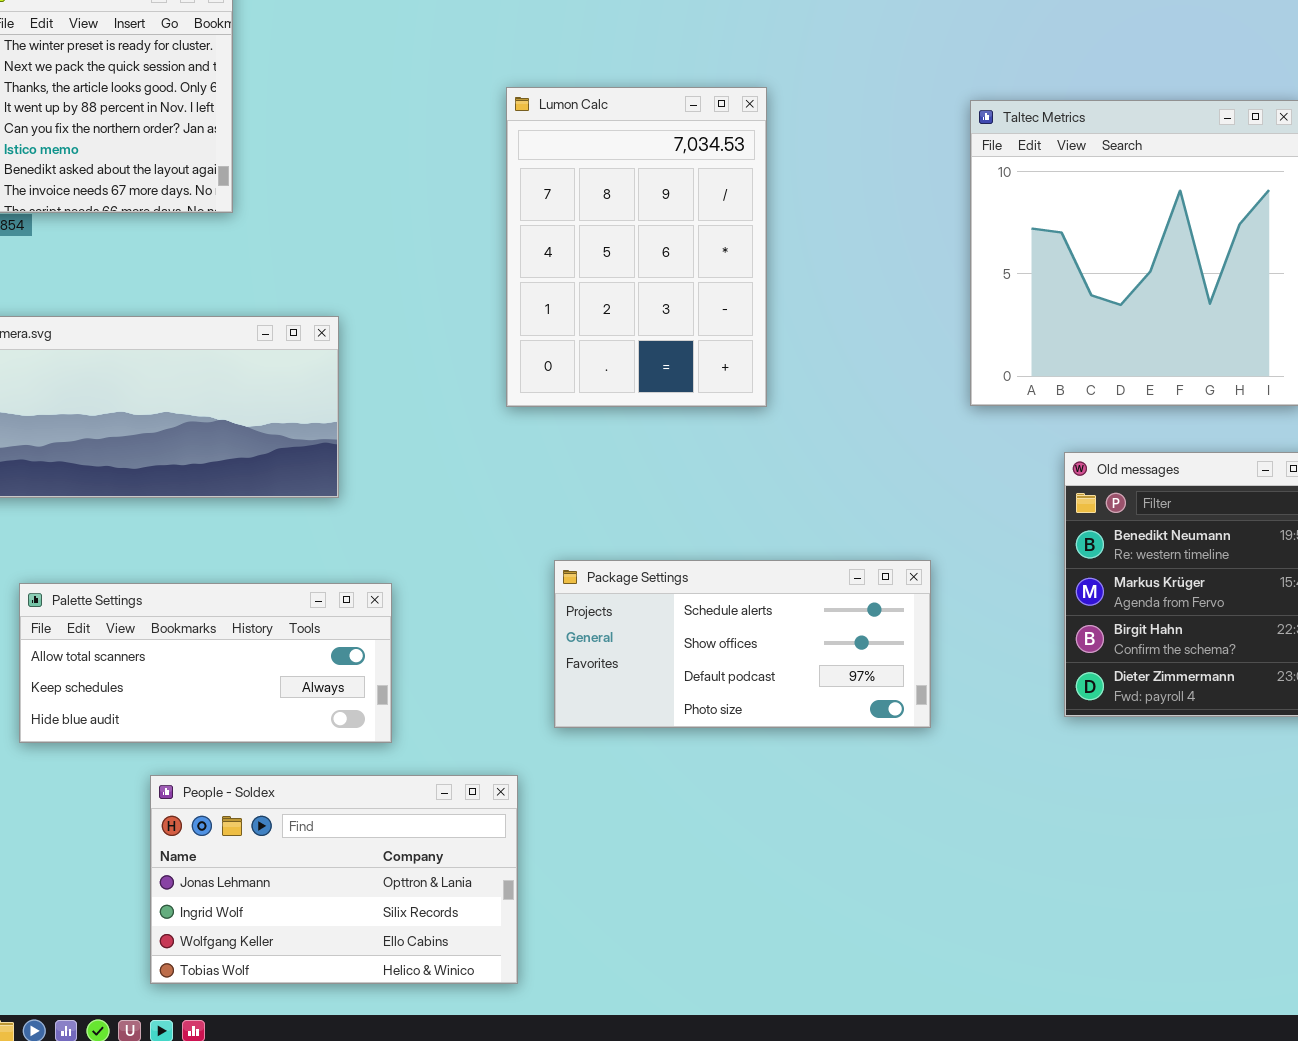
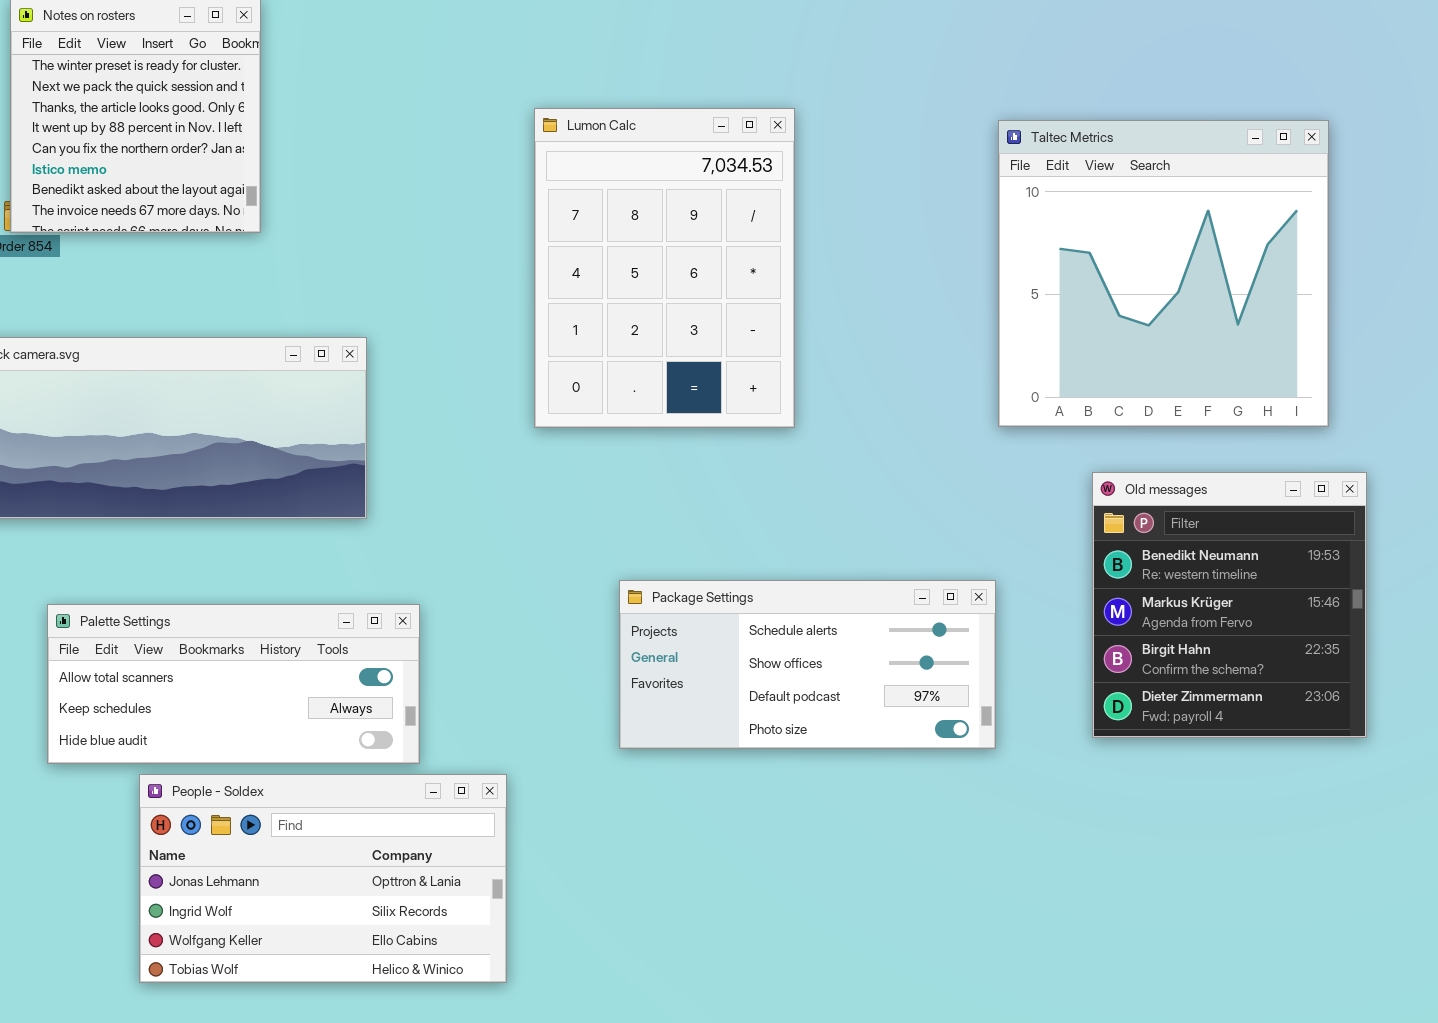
Package Settings: [554,560,931,728] -> [619,580,996,749], moved
People - Soldex: [150,775,518,984] -> [139,774,507,983], moved

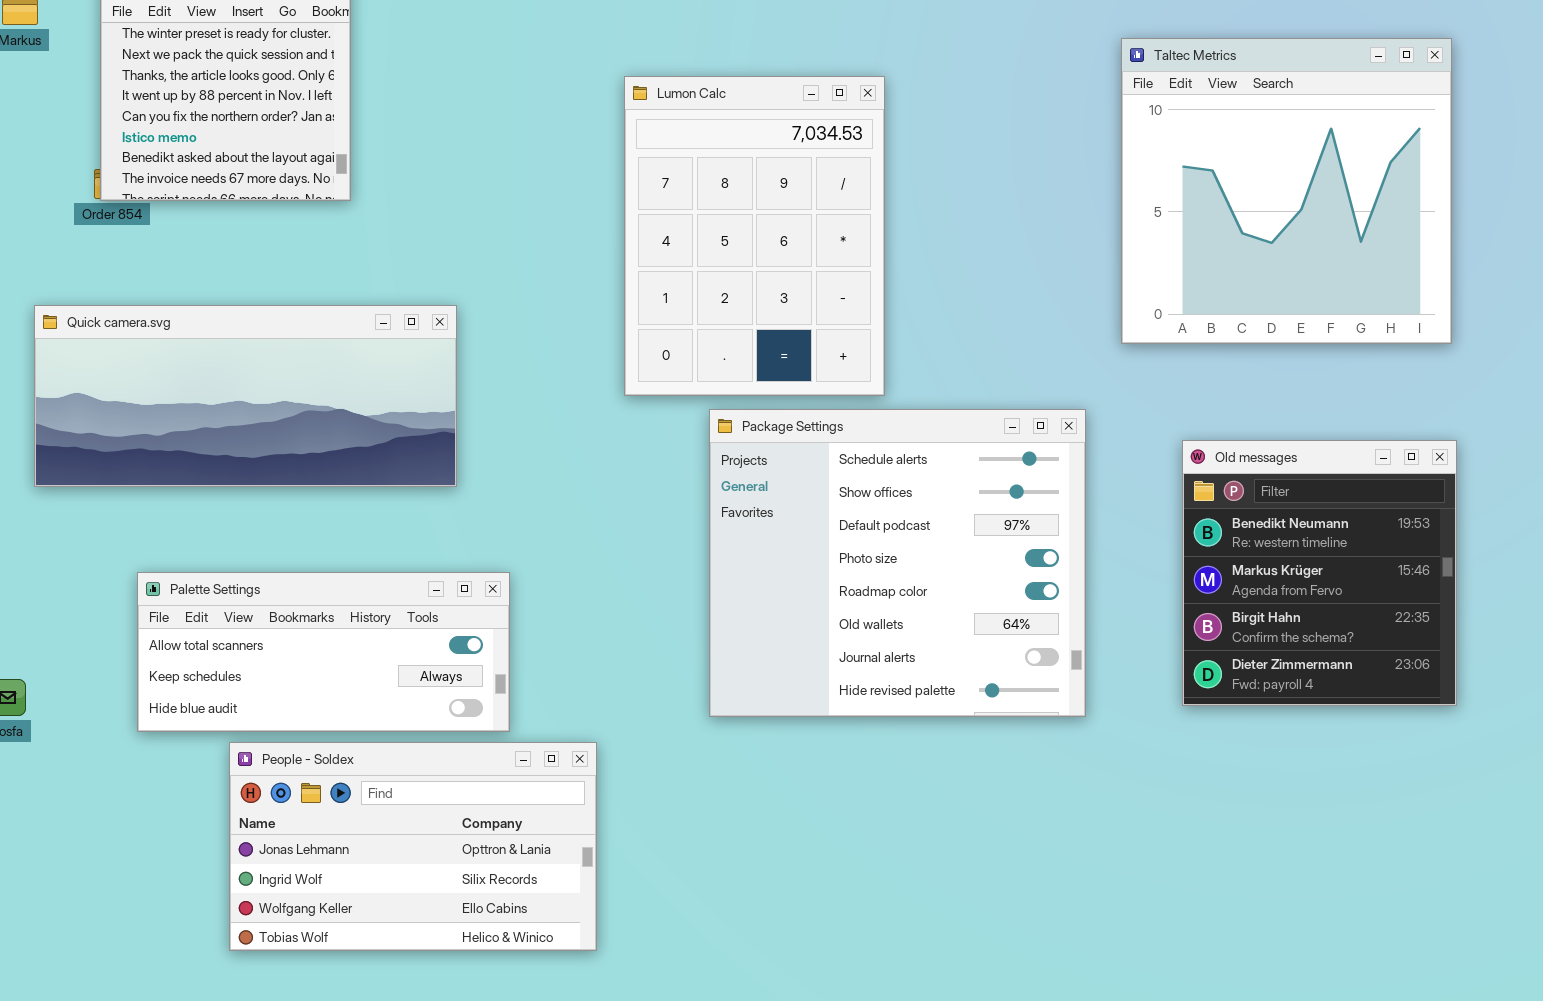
Taltec Metrics: [998,120,1329,427] -> [1121,38,1452,344], moved
Package Settings: [619,580,996,749] -> [709,409,1086,717], resized

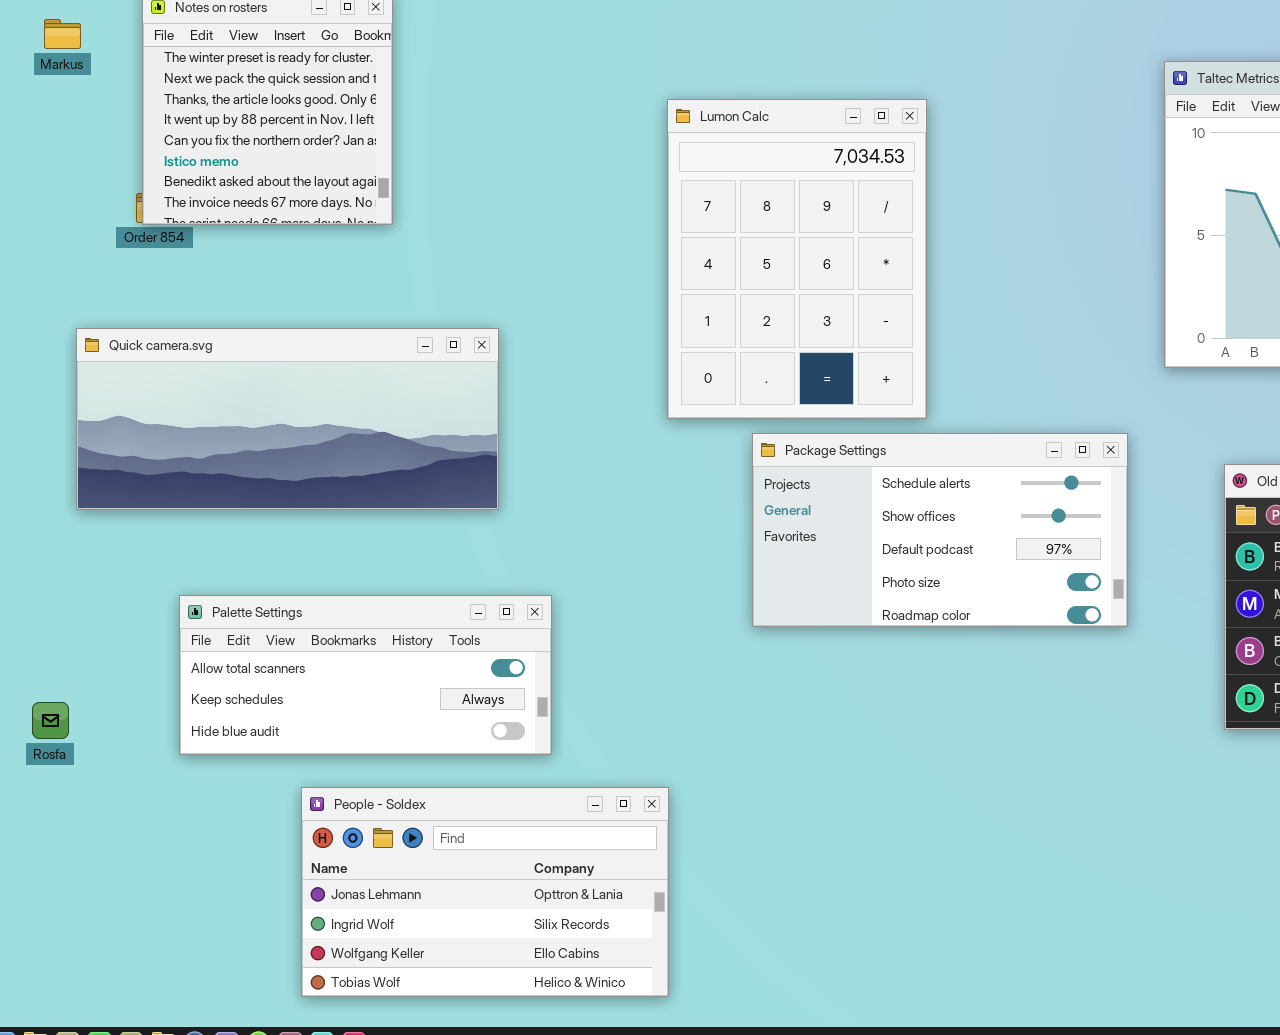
Package Settings: [709,409,1086,717] -> [752,433,1128,627], resized
People - Soldex: [229,742,597,951] -> [301,787,669,997], moved

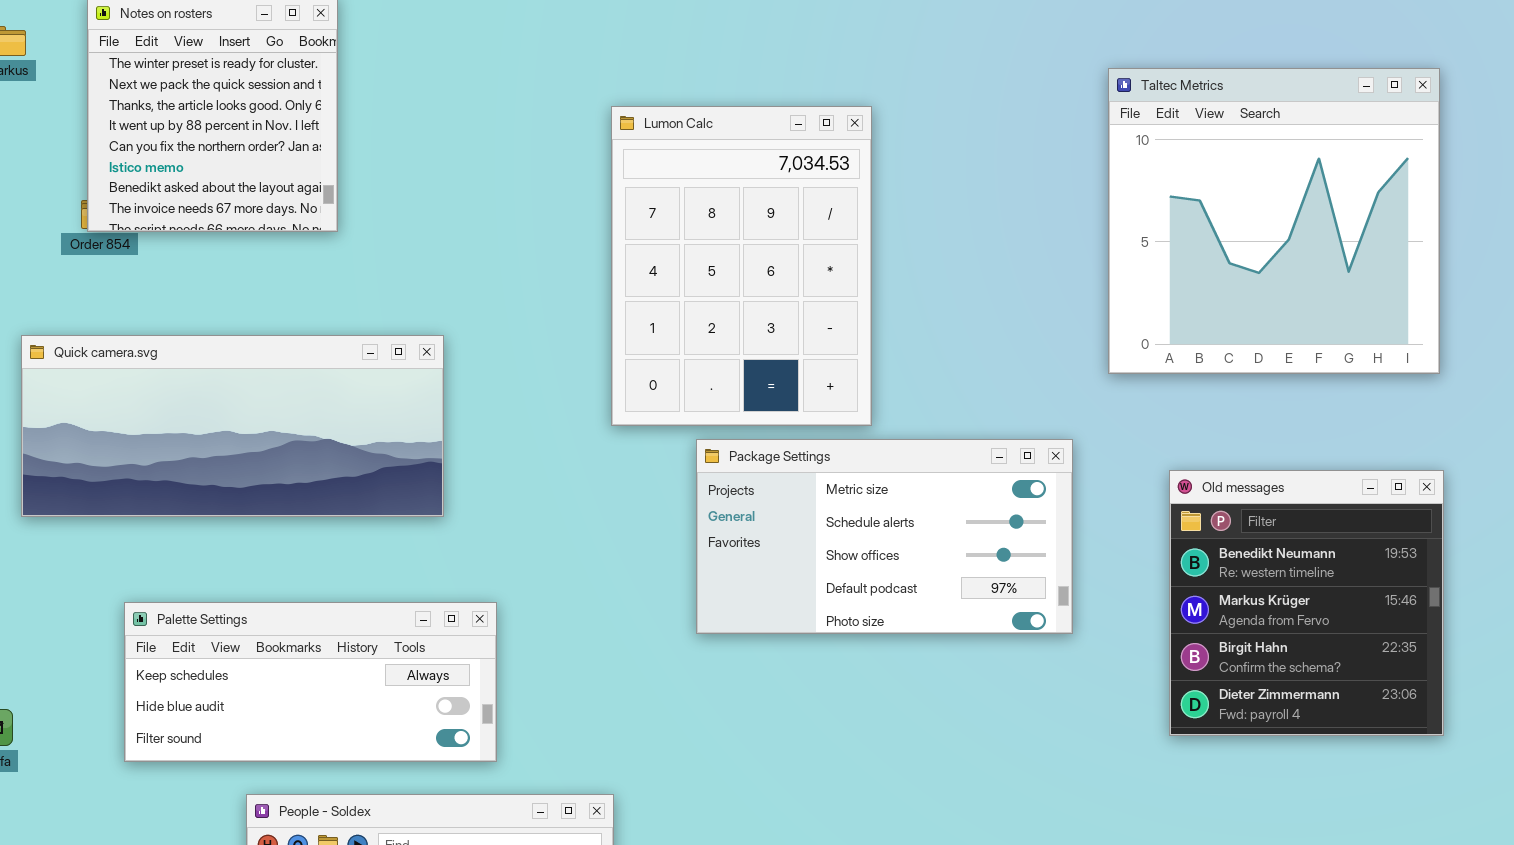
Package Settings: [752,433,1128,627] -> [696,439,1073,634], scrolled up 1 row
Palette Settings: [179,595,552,755] -> [124,602,497,762], scrolled down 1 row

